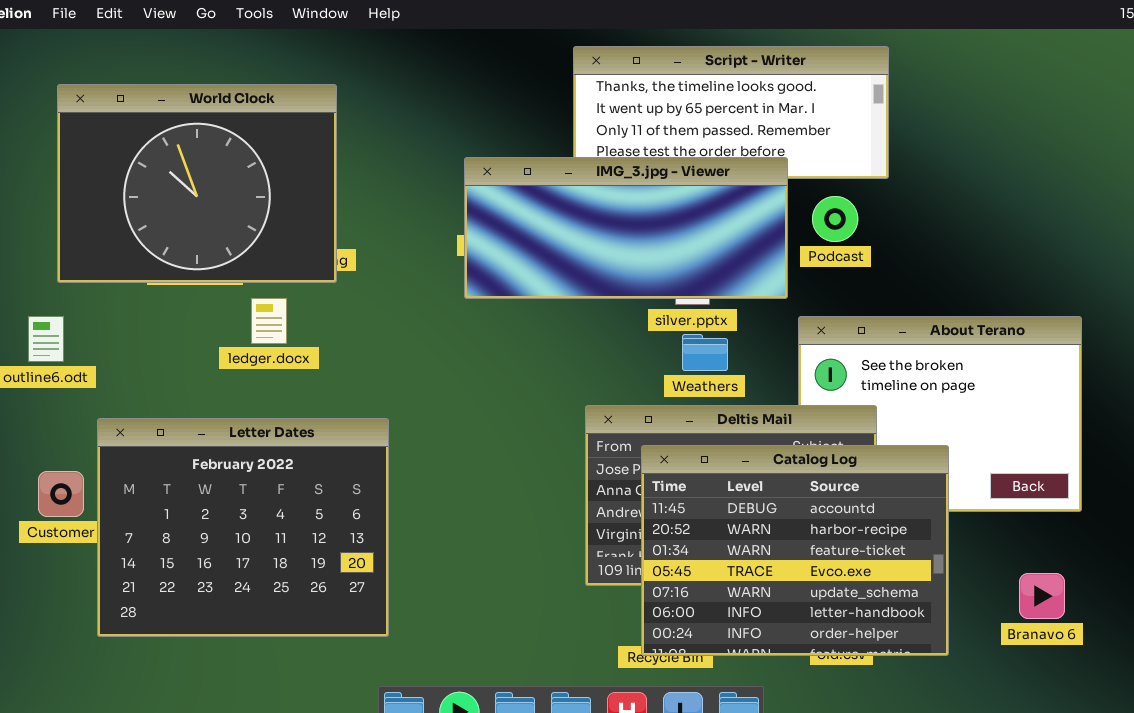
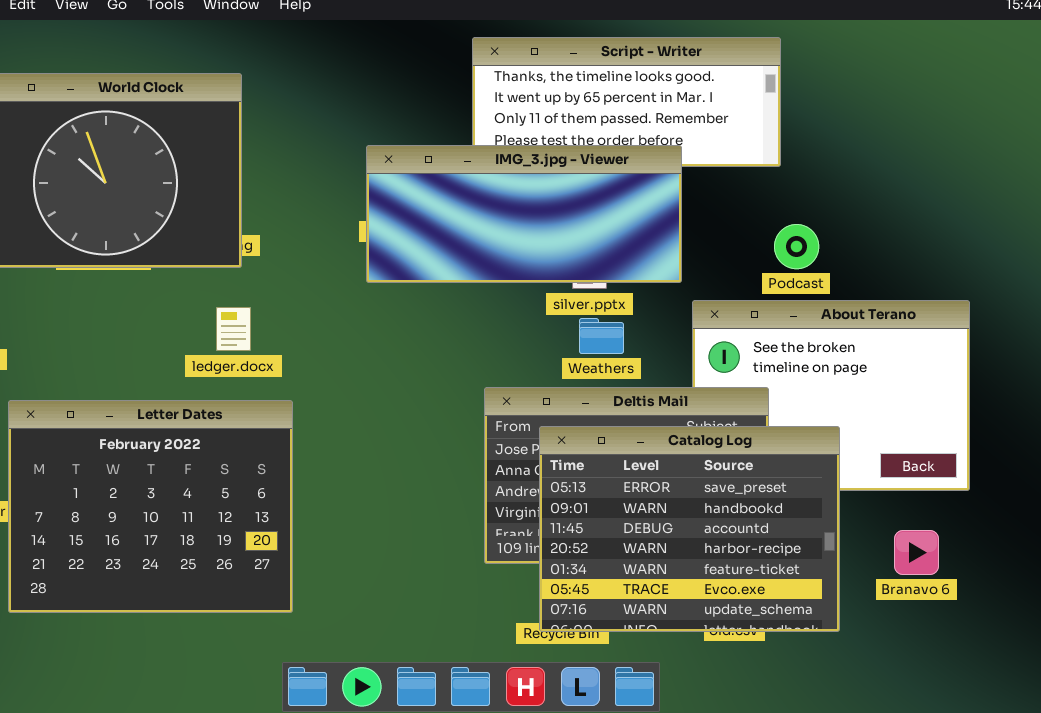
Podcast: [812,196,858,242] -> [774,224,819,269], moved
ledger.docx: [251,298,287,344] -> [216,307,251,351], moved
Catalog Log: [641,445,949,656] -> [539,426,840,632], scrolled up 2 rows
Branavo 6: [1019,573,1065,619] -> [894,530,939,575], moved

